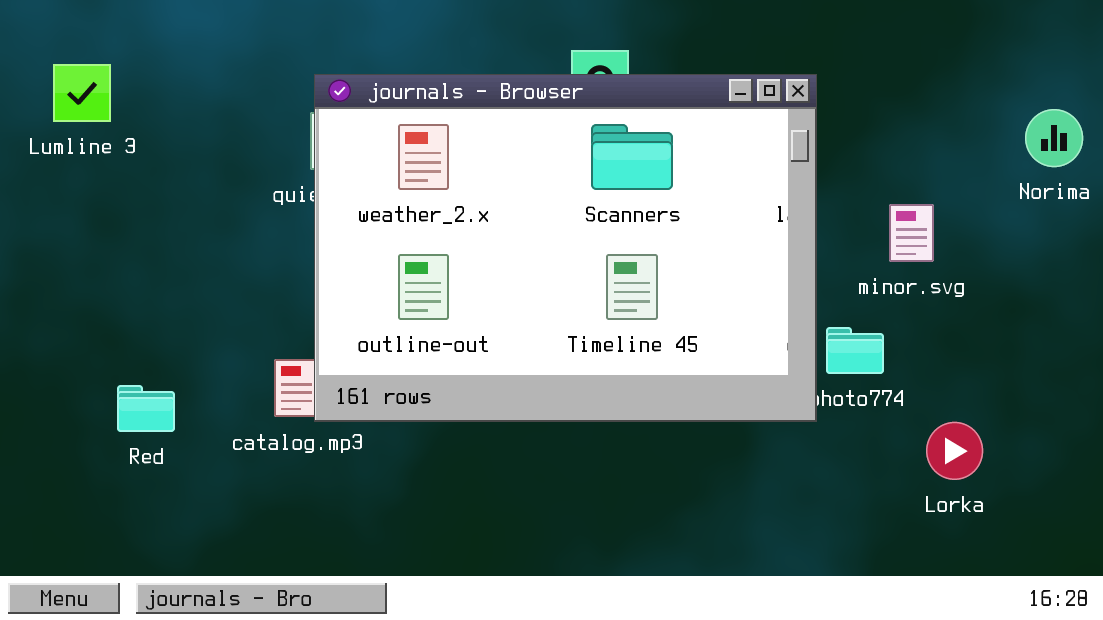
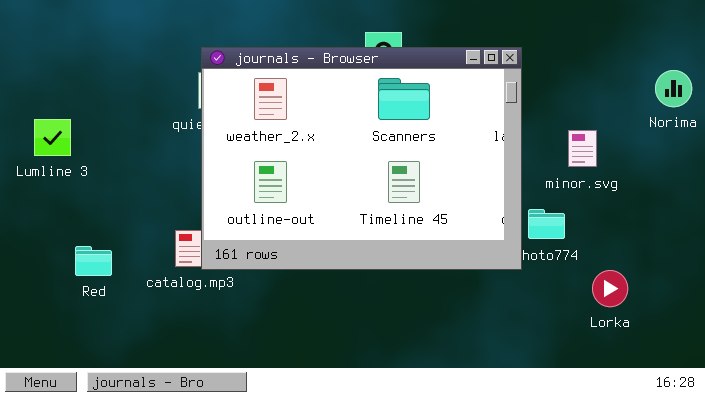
Lumline 3: [53,64,111,122] -> [34,119,71,156], moved

